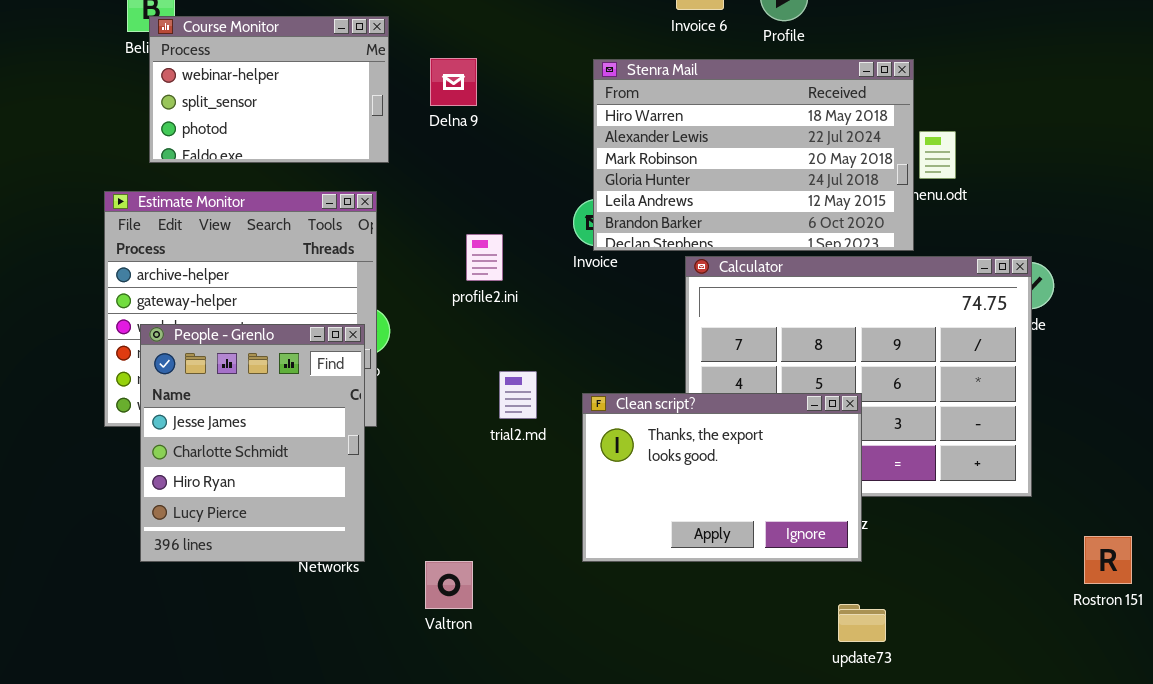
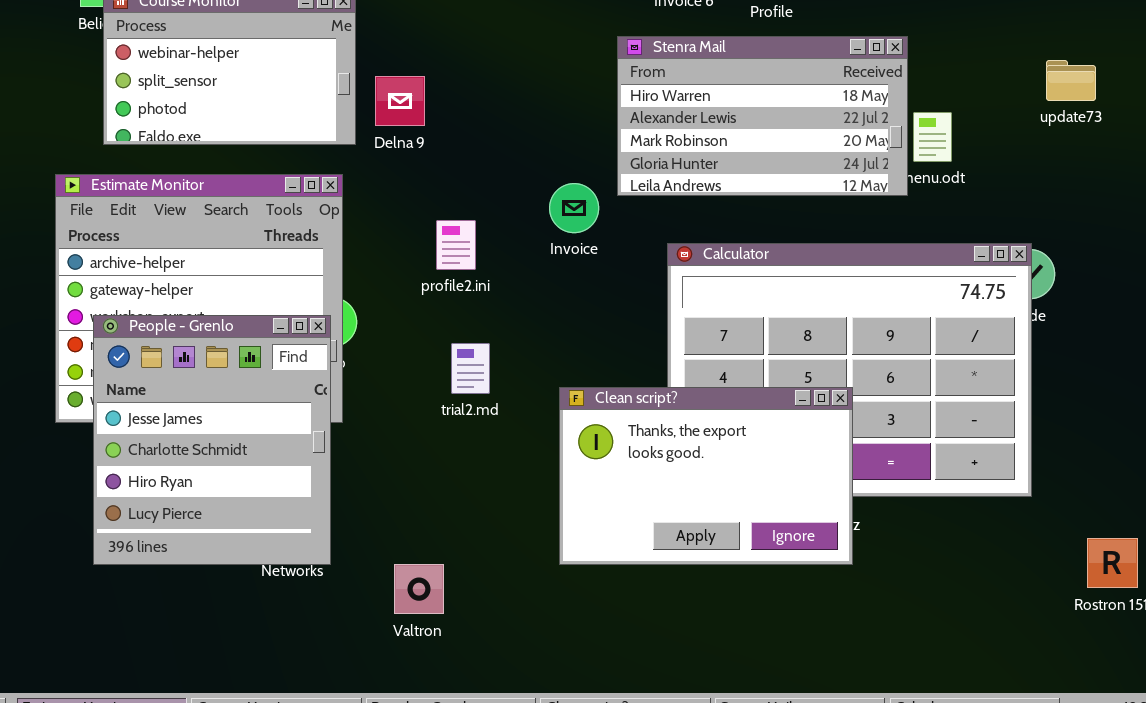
Delna 9: [430,58,477,106] -> [375,76,425,126], moved
Stenra Mail: [593,59,914,251] -> [617,36,908,196], resized
trial2.md: [499,371,537,419] -> [451,343,490,394], moved
update73: [838,604,886,642] -> [1046,60,1096,101], moved

